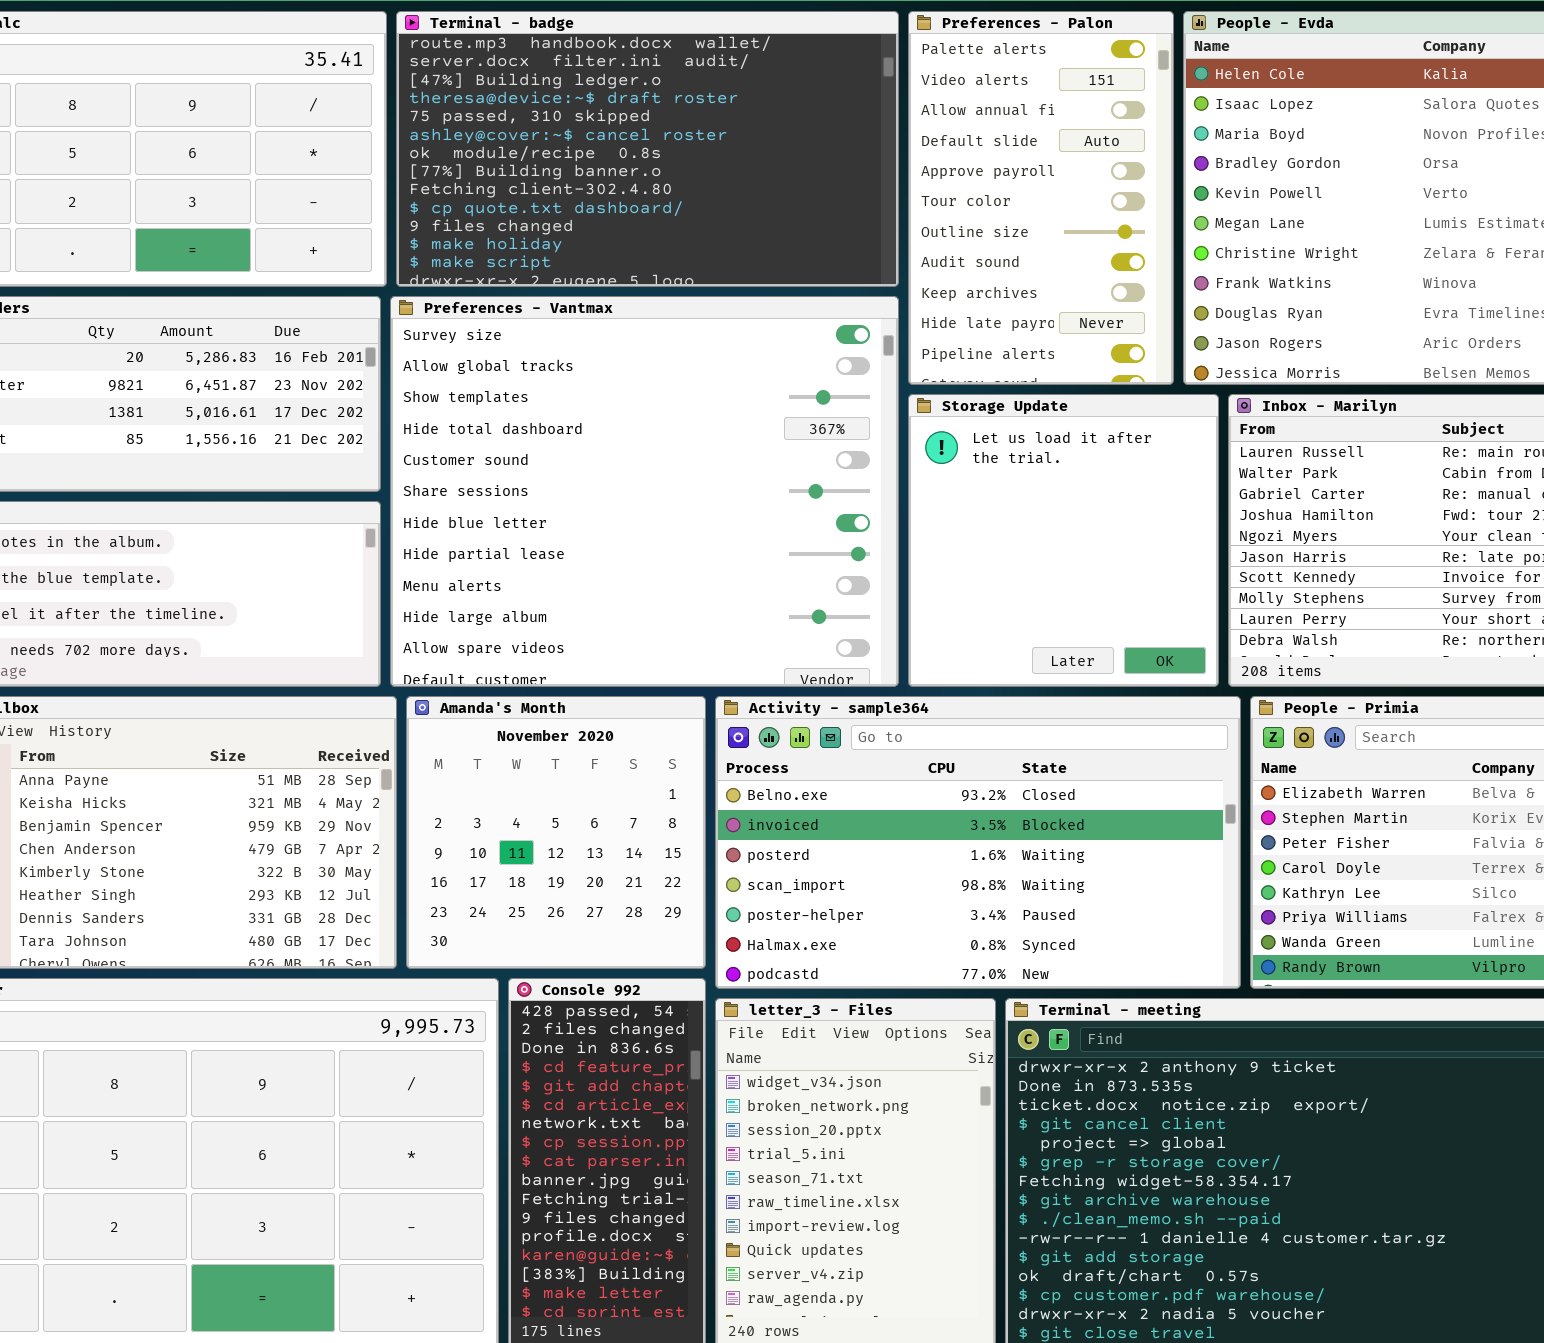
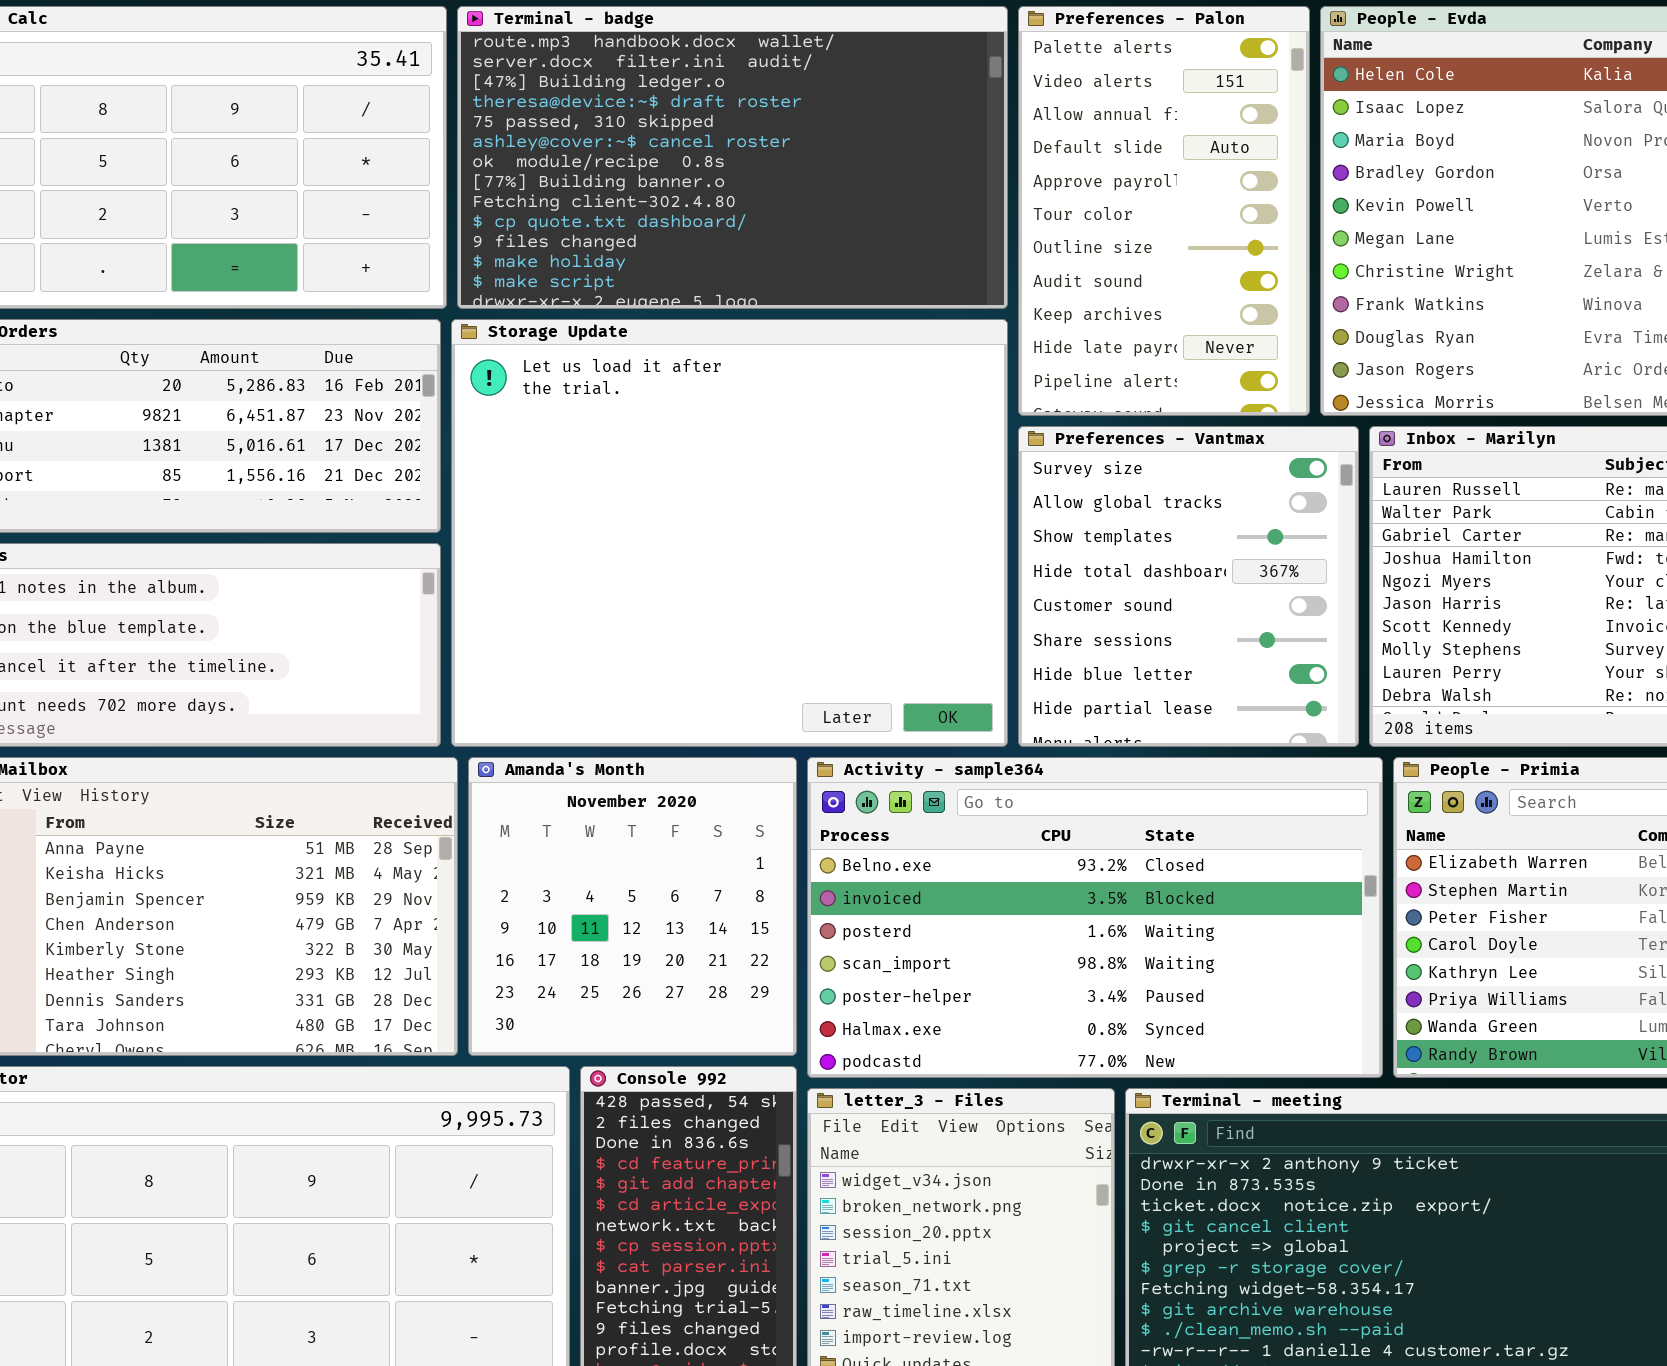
Preferences - Vantmax: [390,296,899,687] -> [1018,426,1359,747], moved, resized
Storage Update: [908,394,1219,687] -> [451,319,1008,747], moved, resized

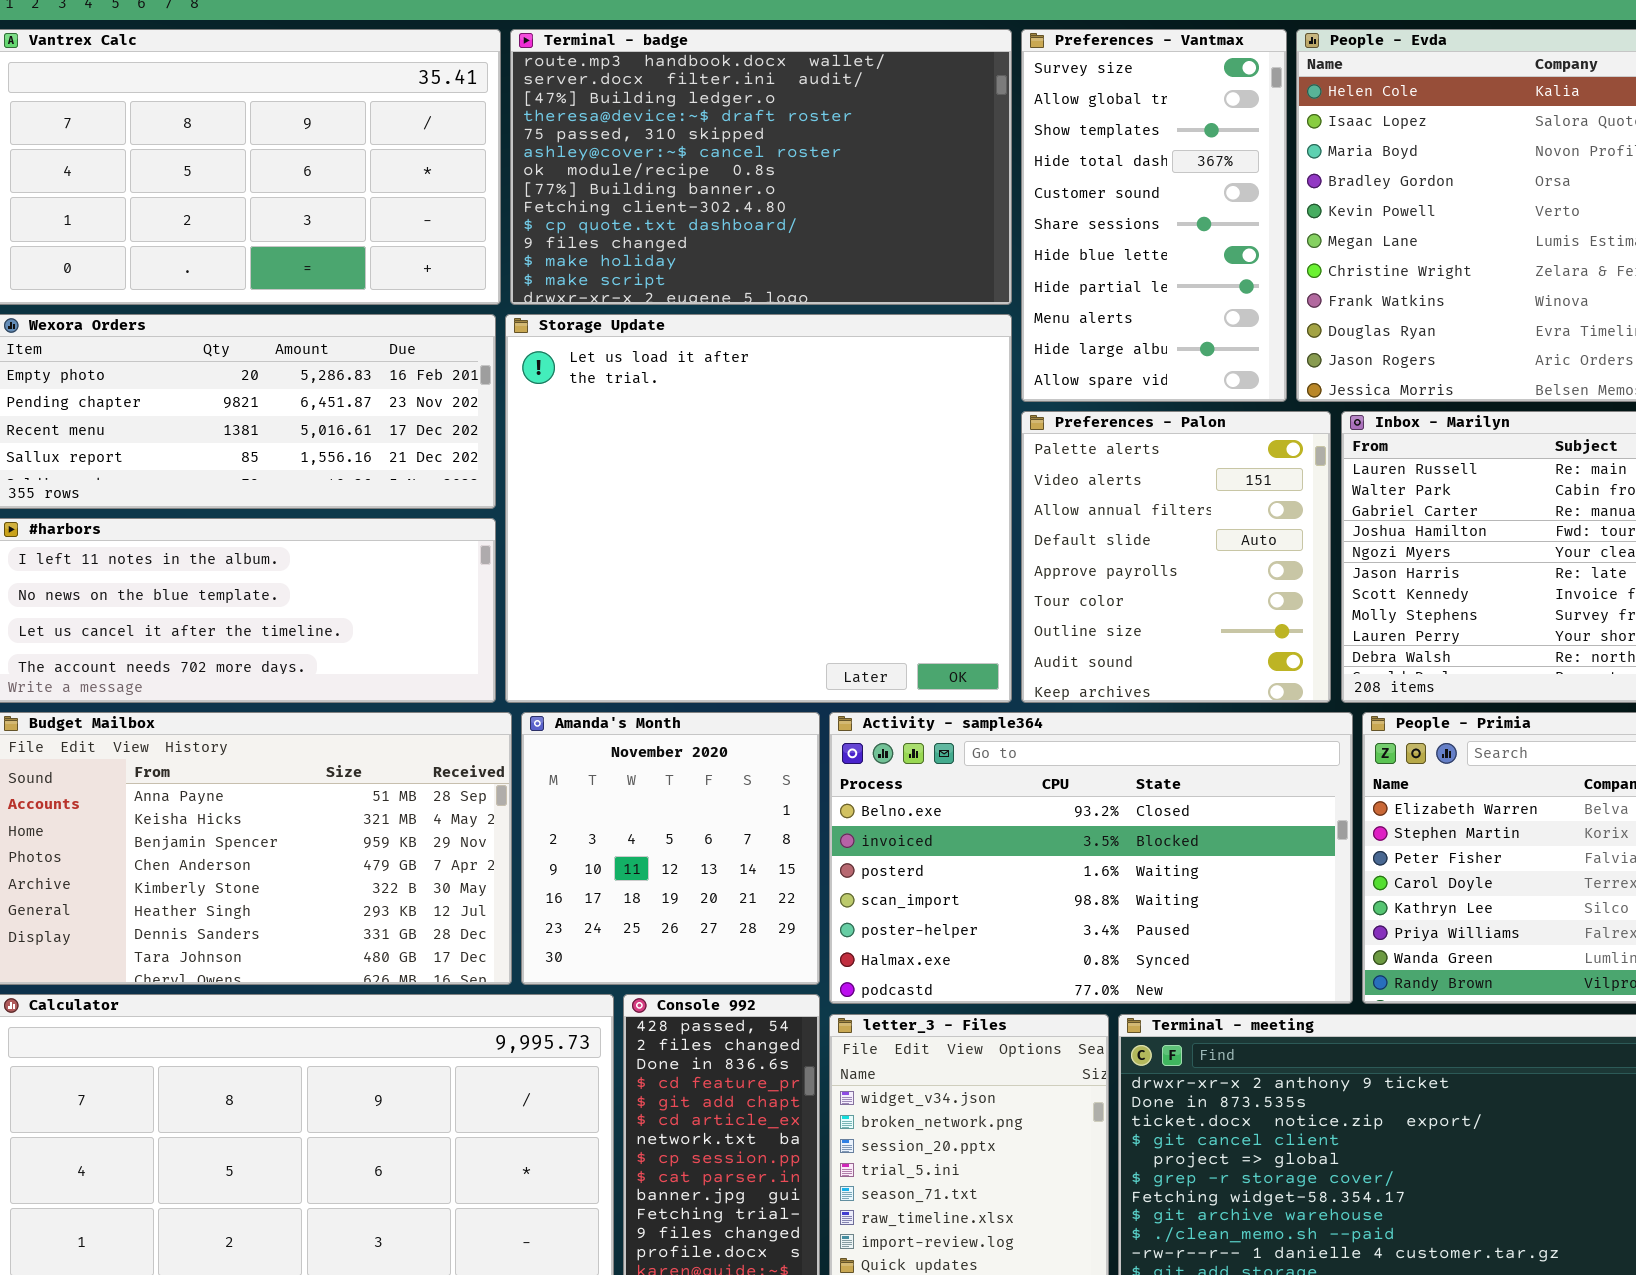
Preferences - Palon: [1018,6,1310,416] -> [1021,411,1331,703], moved, resized
Preferences - Vantmax: [1018,426,1359,747] -> [1021,29,1287,402], moved, resized

